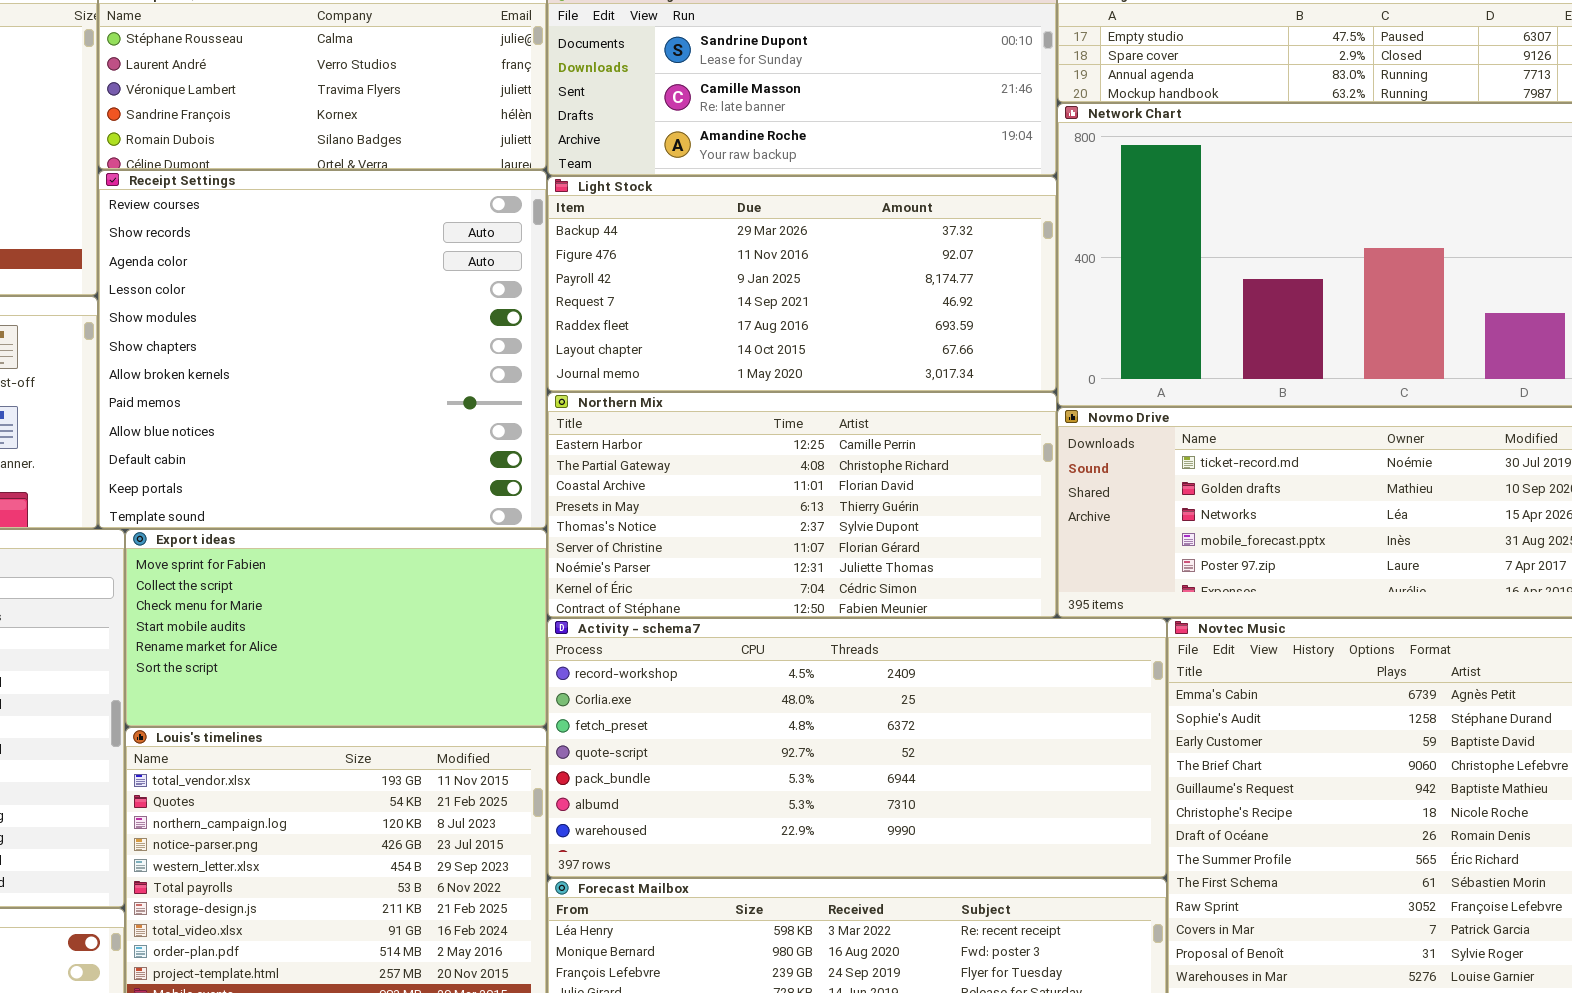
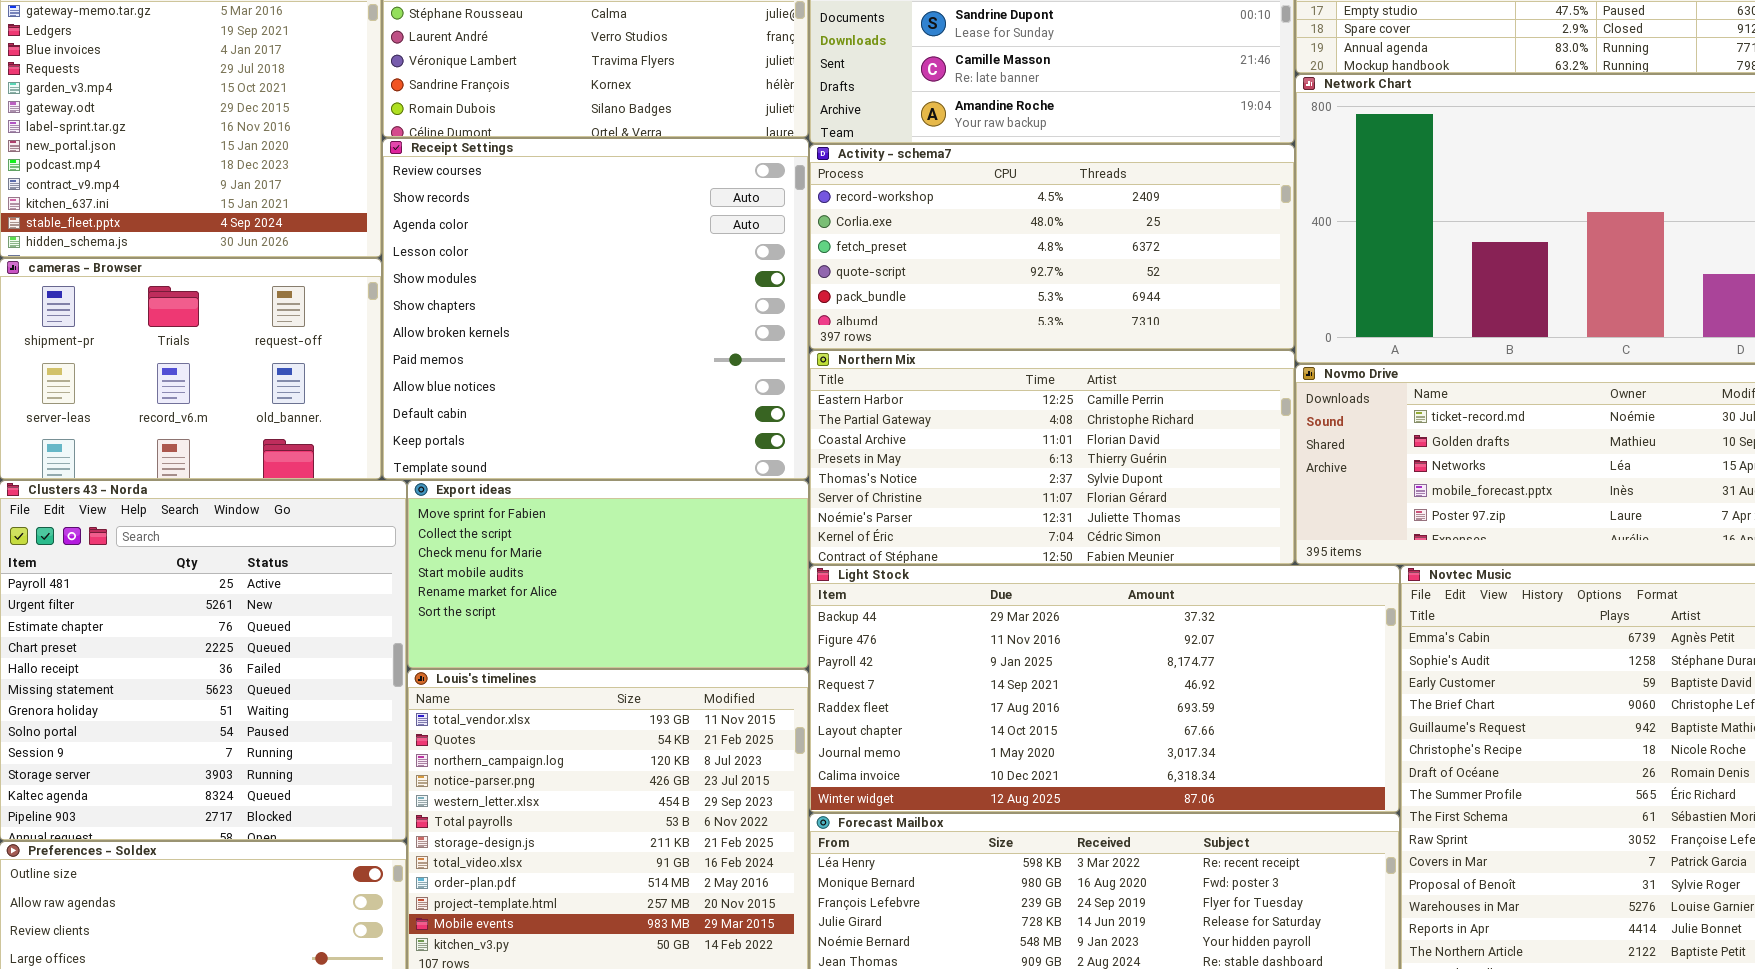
Light Stock: [547,176,1057,392] -> [809,565,1400,813], moved, resized
Activity - schema7: [547,618,1167,878] -> [809,144,1295,350], moved, resized

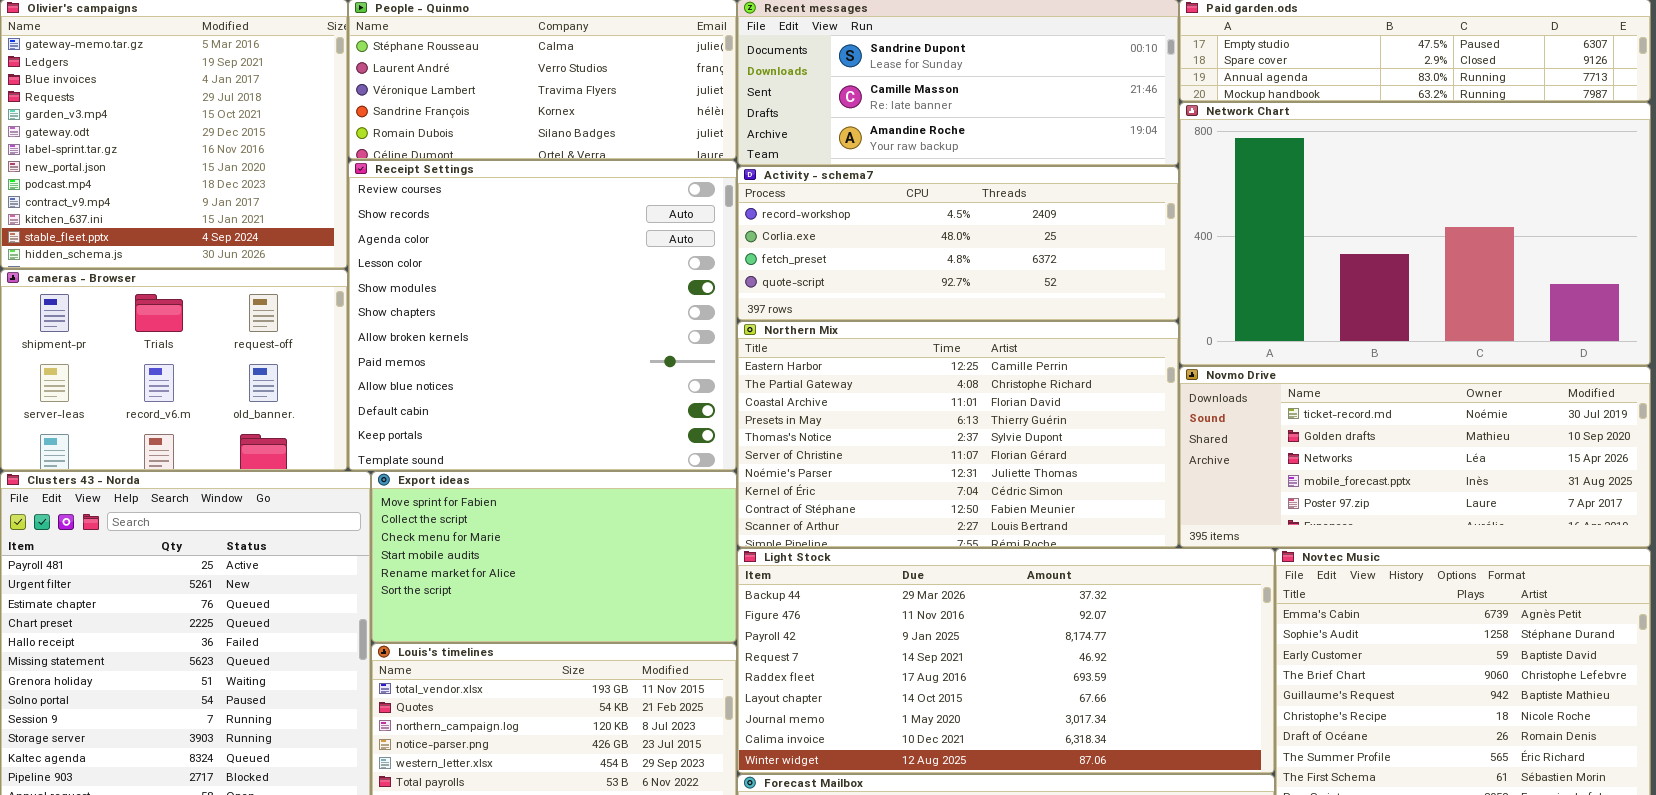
Activity - schema7: [809,144,1295,350] -> [737,166,1179,321], resized
Northern Mix: [809,350,1295,565] -> [737,321,1179,548], resized

